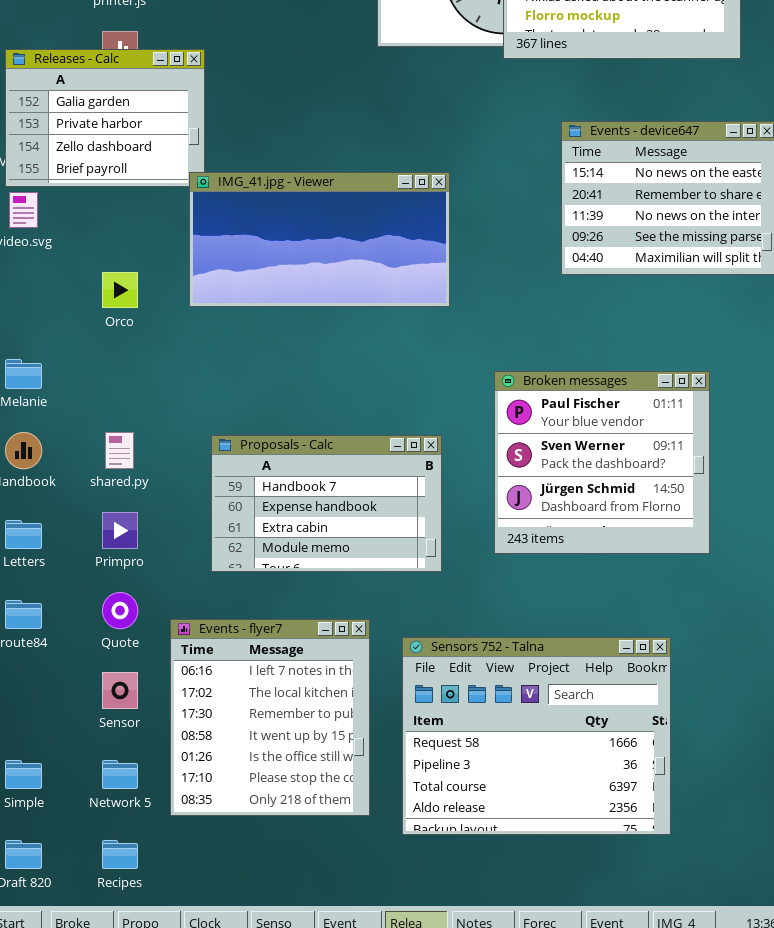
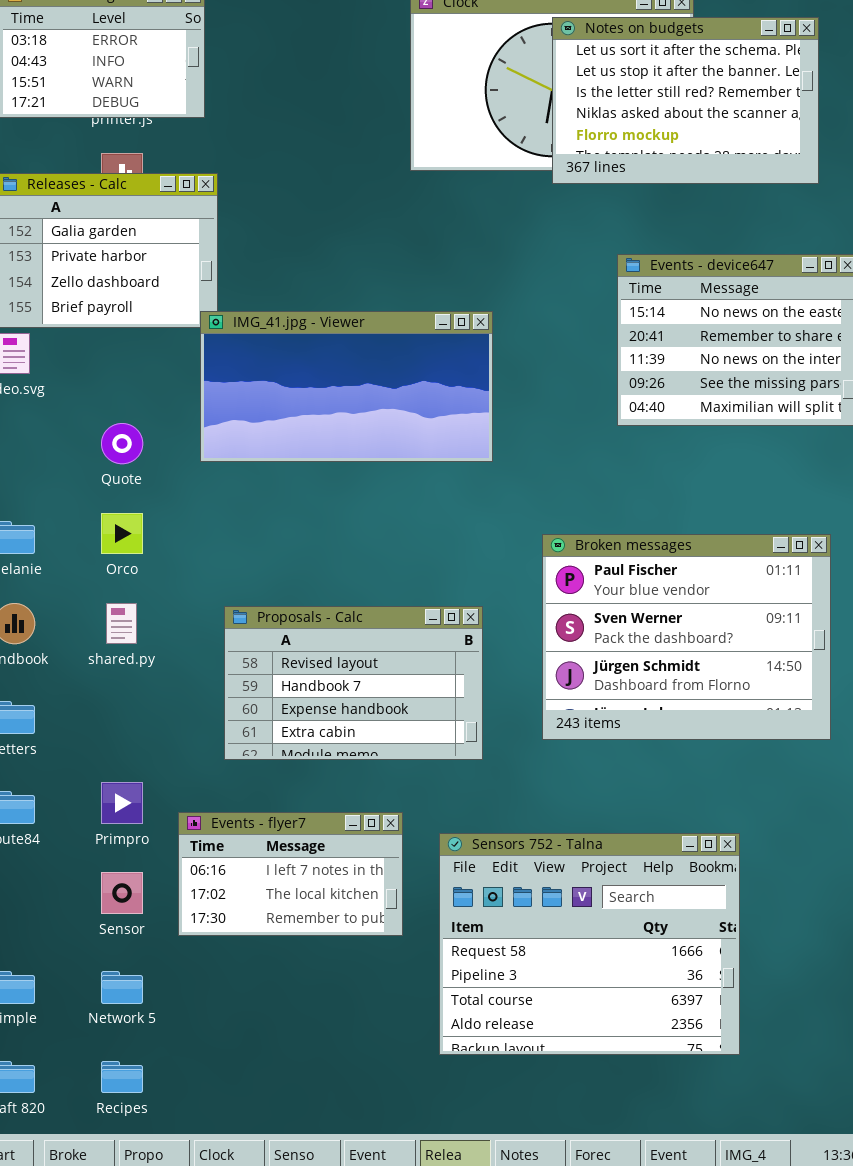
Orco: [102,272,138,308] -> [101,513,143,554], moved
Broken messages: [494,371,710,554] -> [542,534,831,740], resized
Proposals - Calc: [211,435,442,572] -> [224,606,483,760], scrolled up 1 row
Primpro: [102,512,138,549] -> [101,782,143,824], moved
Quote: [102,592,138,629] -> [101,423,143,464], moved
Events - flyer7: [170,619,370,816] -> [178,812,403,936], resized

